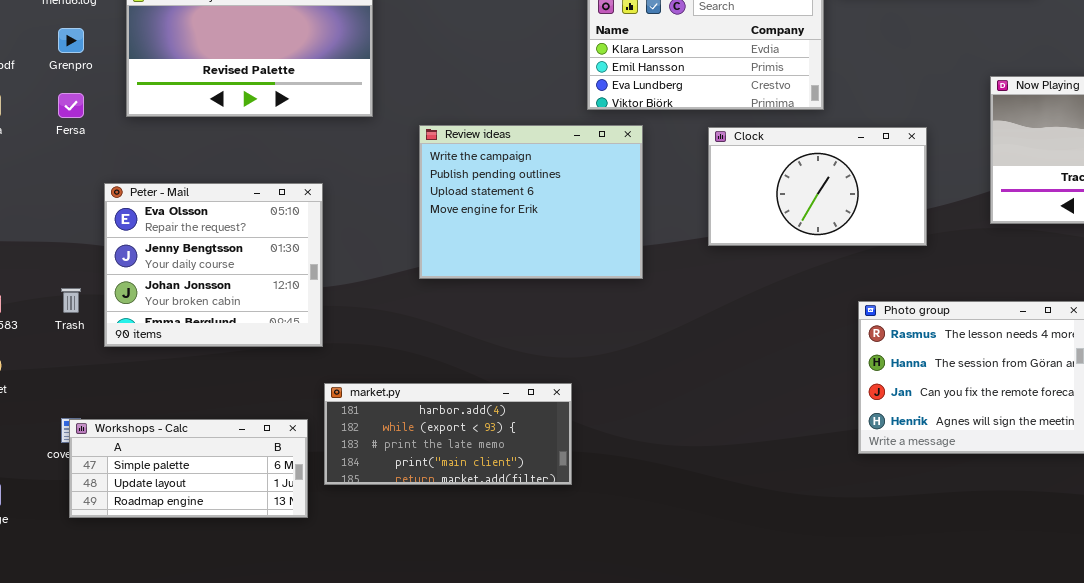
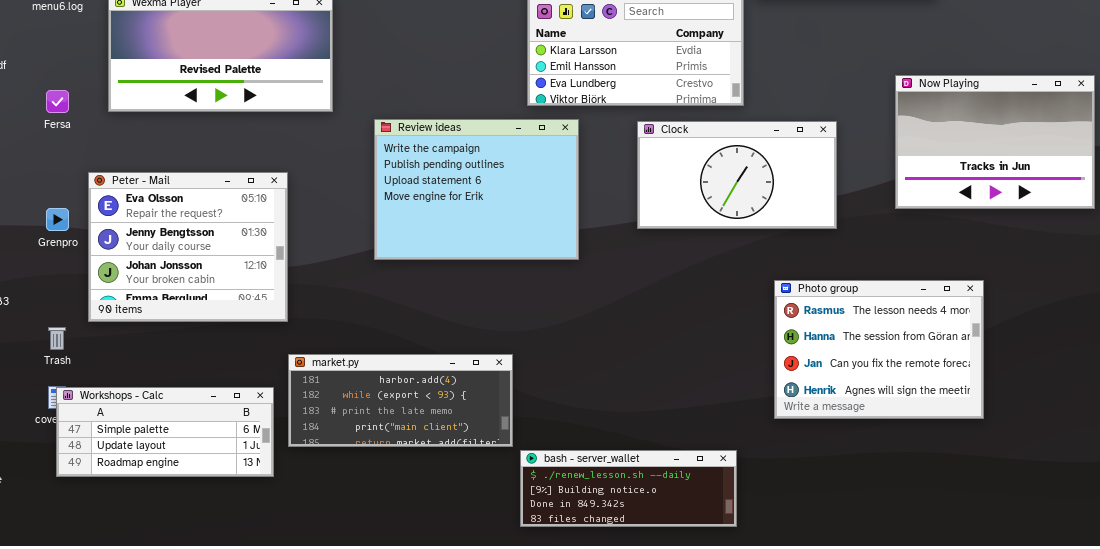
Grenpro: [58,28,84,53] -> [46,208,69,231], moved
Trash: [61,288,81,313] -> [48,327,66,350], moved
bash - server_wallet: none -> [520,450,737,527], opened

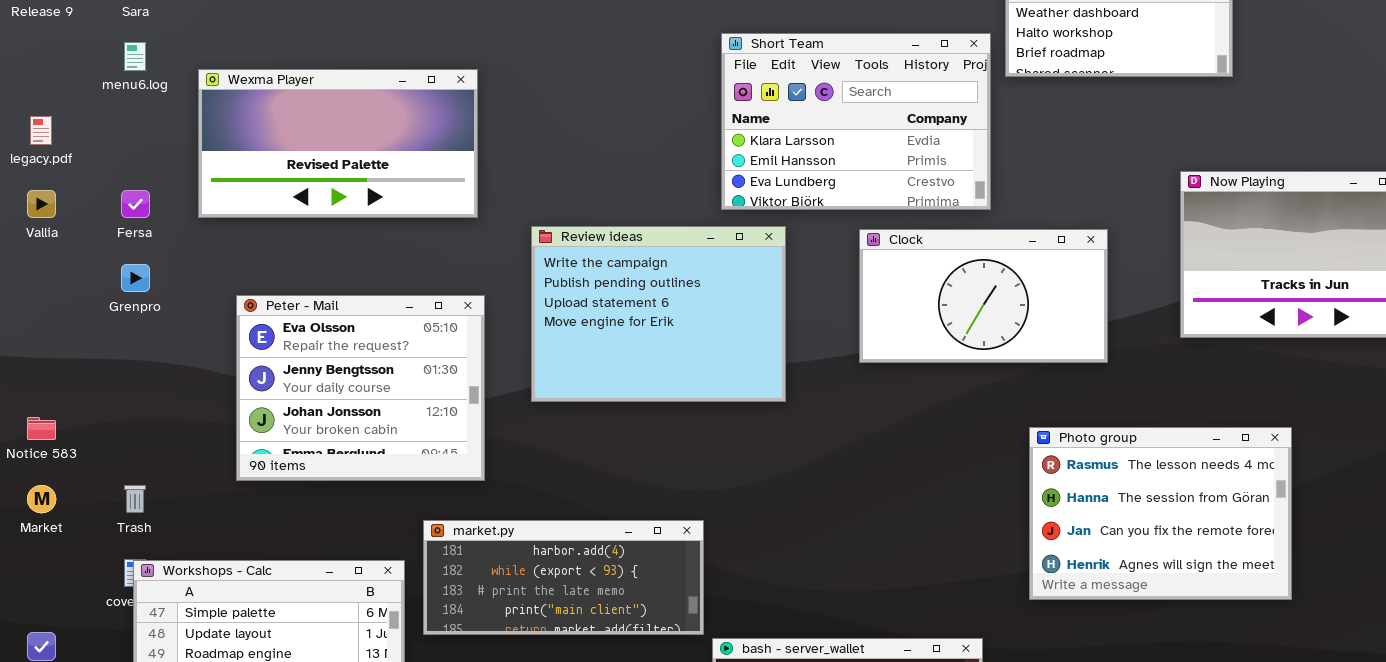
Peter - Mail: [88,172,288,322] -> [236,295,485,481], moved
Grenpro: [46,208,69,231] -> [121,264,150,292], moved

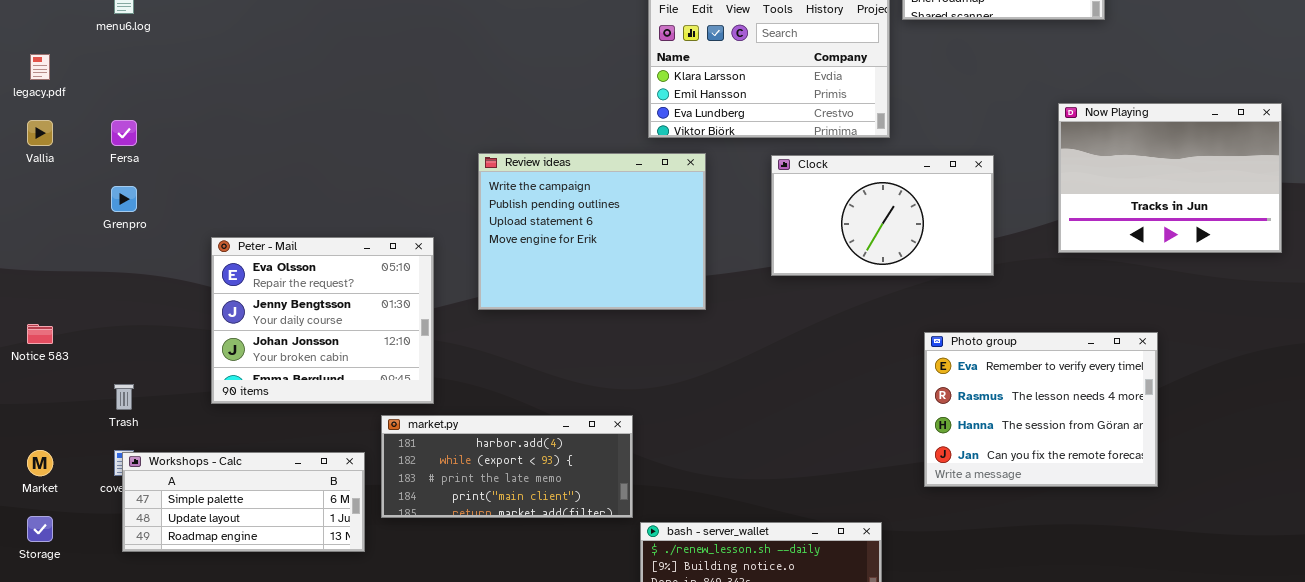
Wexma Player: [198,69,478,218] -> none, closed
Peter - Mail: [236,295,485,481] -> [211,237,434,404], moved
Photo group: [1029,427,1292,600] -> [924,332,1158,487], scrolled up 1 row
Market: [27,485,56,513] -> [27,450,53,476], moved

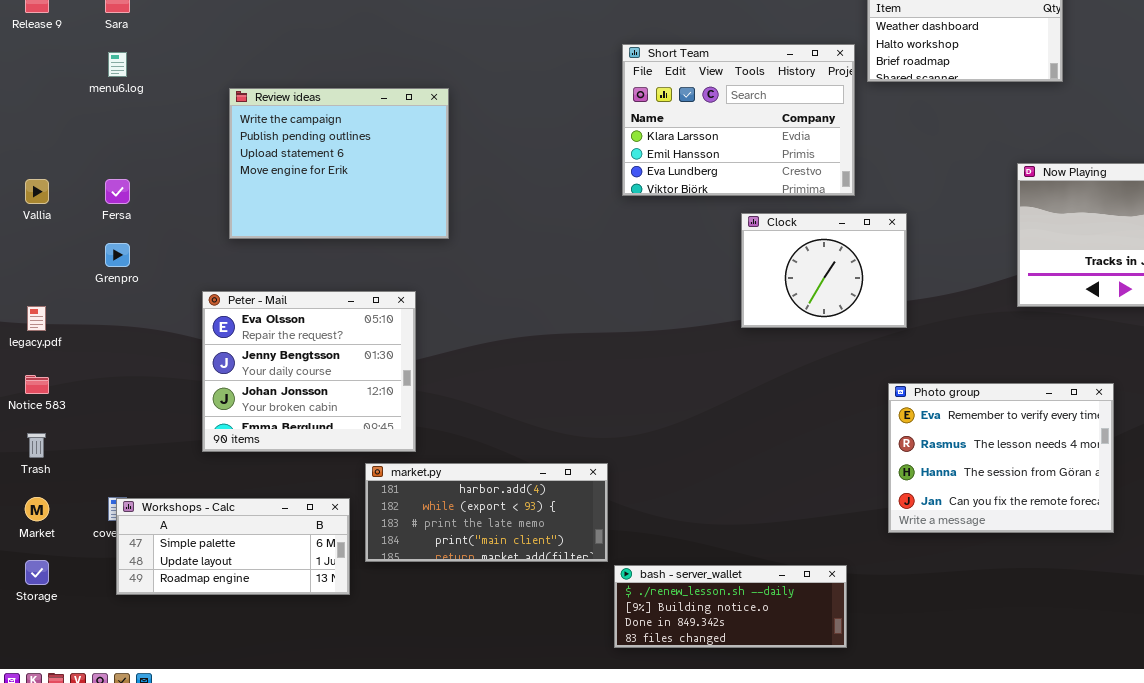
legacy.pdf: [30,54,50,80] -> [27,306,46,331], moved
Review ideas: [478,153,706,310] -> [229,88,449,239], moved
Clock: [771,155,994,276] -> [741,213,907,328], resized
Trash: [114,384,134,410] -> [27,433,46,458], moved

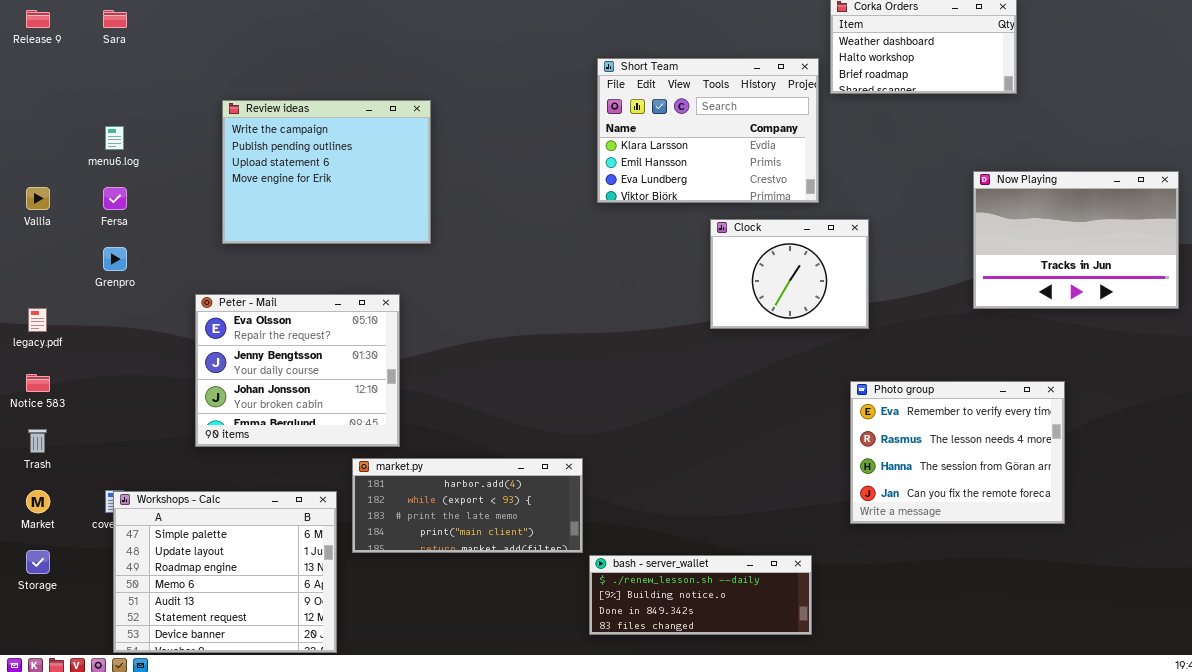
menu6.log: [108,52,127,77] -> [105,126,124,150], moved
Workshops - Calc: [116,498,350,595] -> [113,491,337,653], resized

